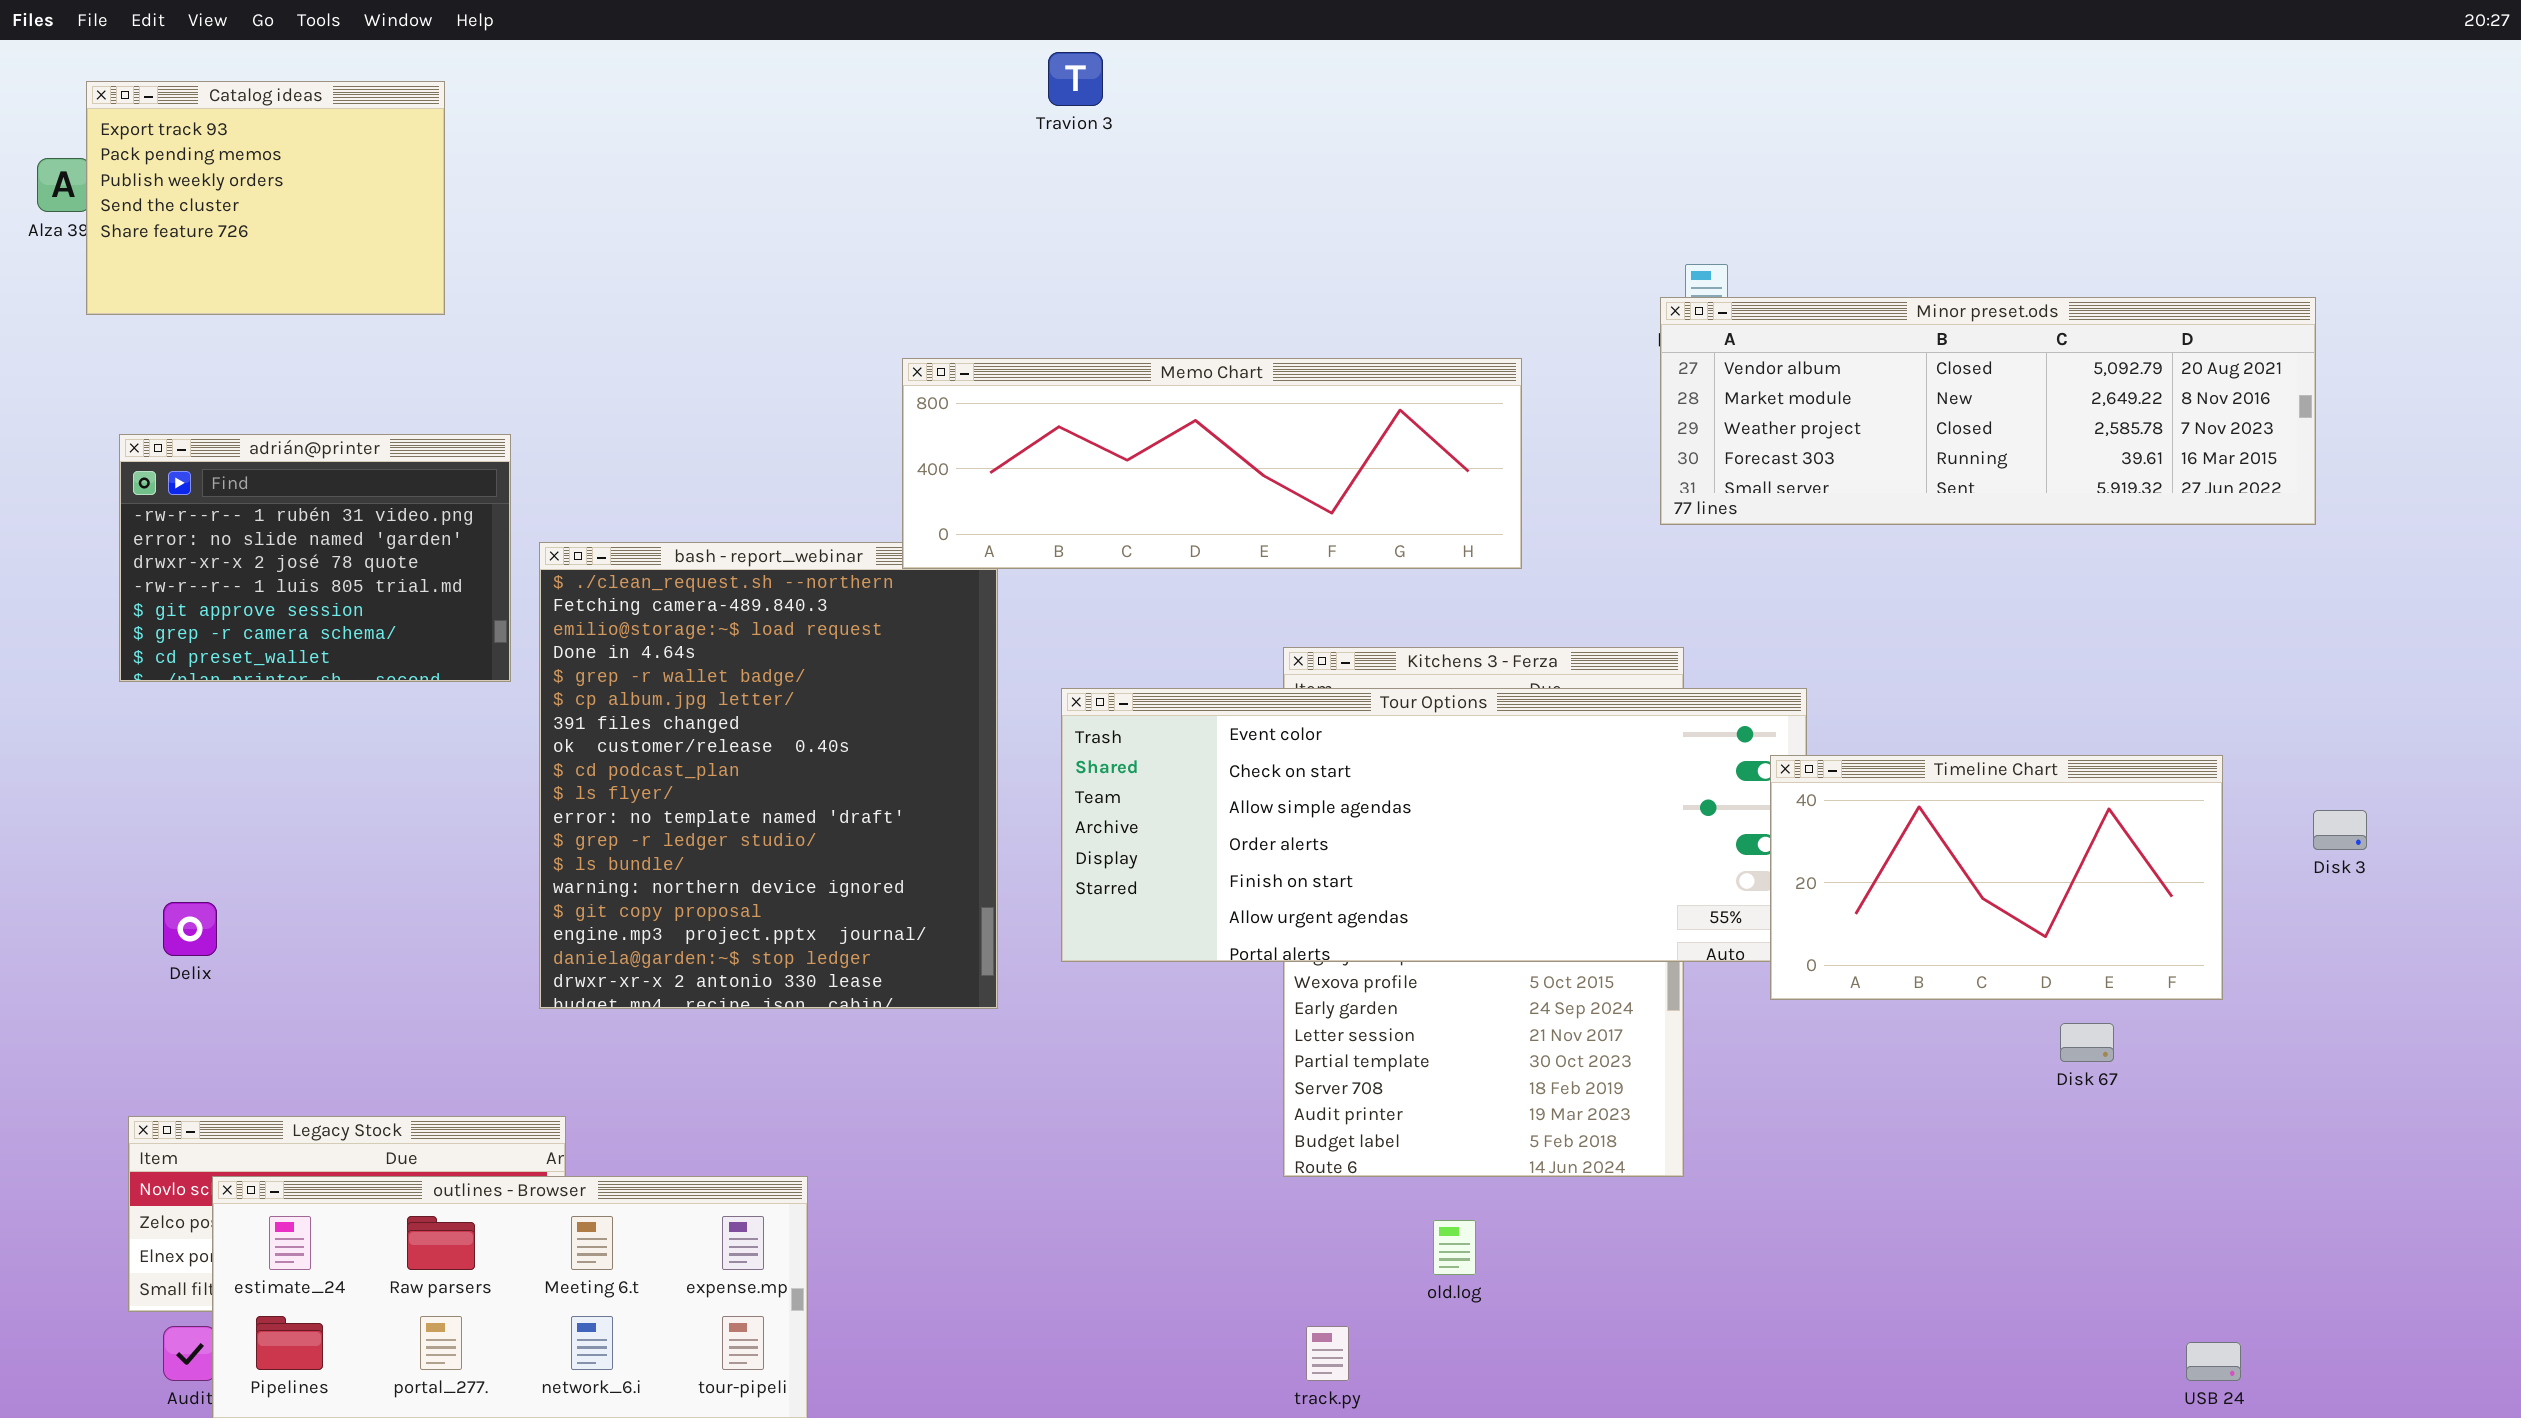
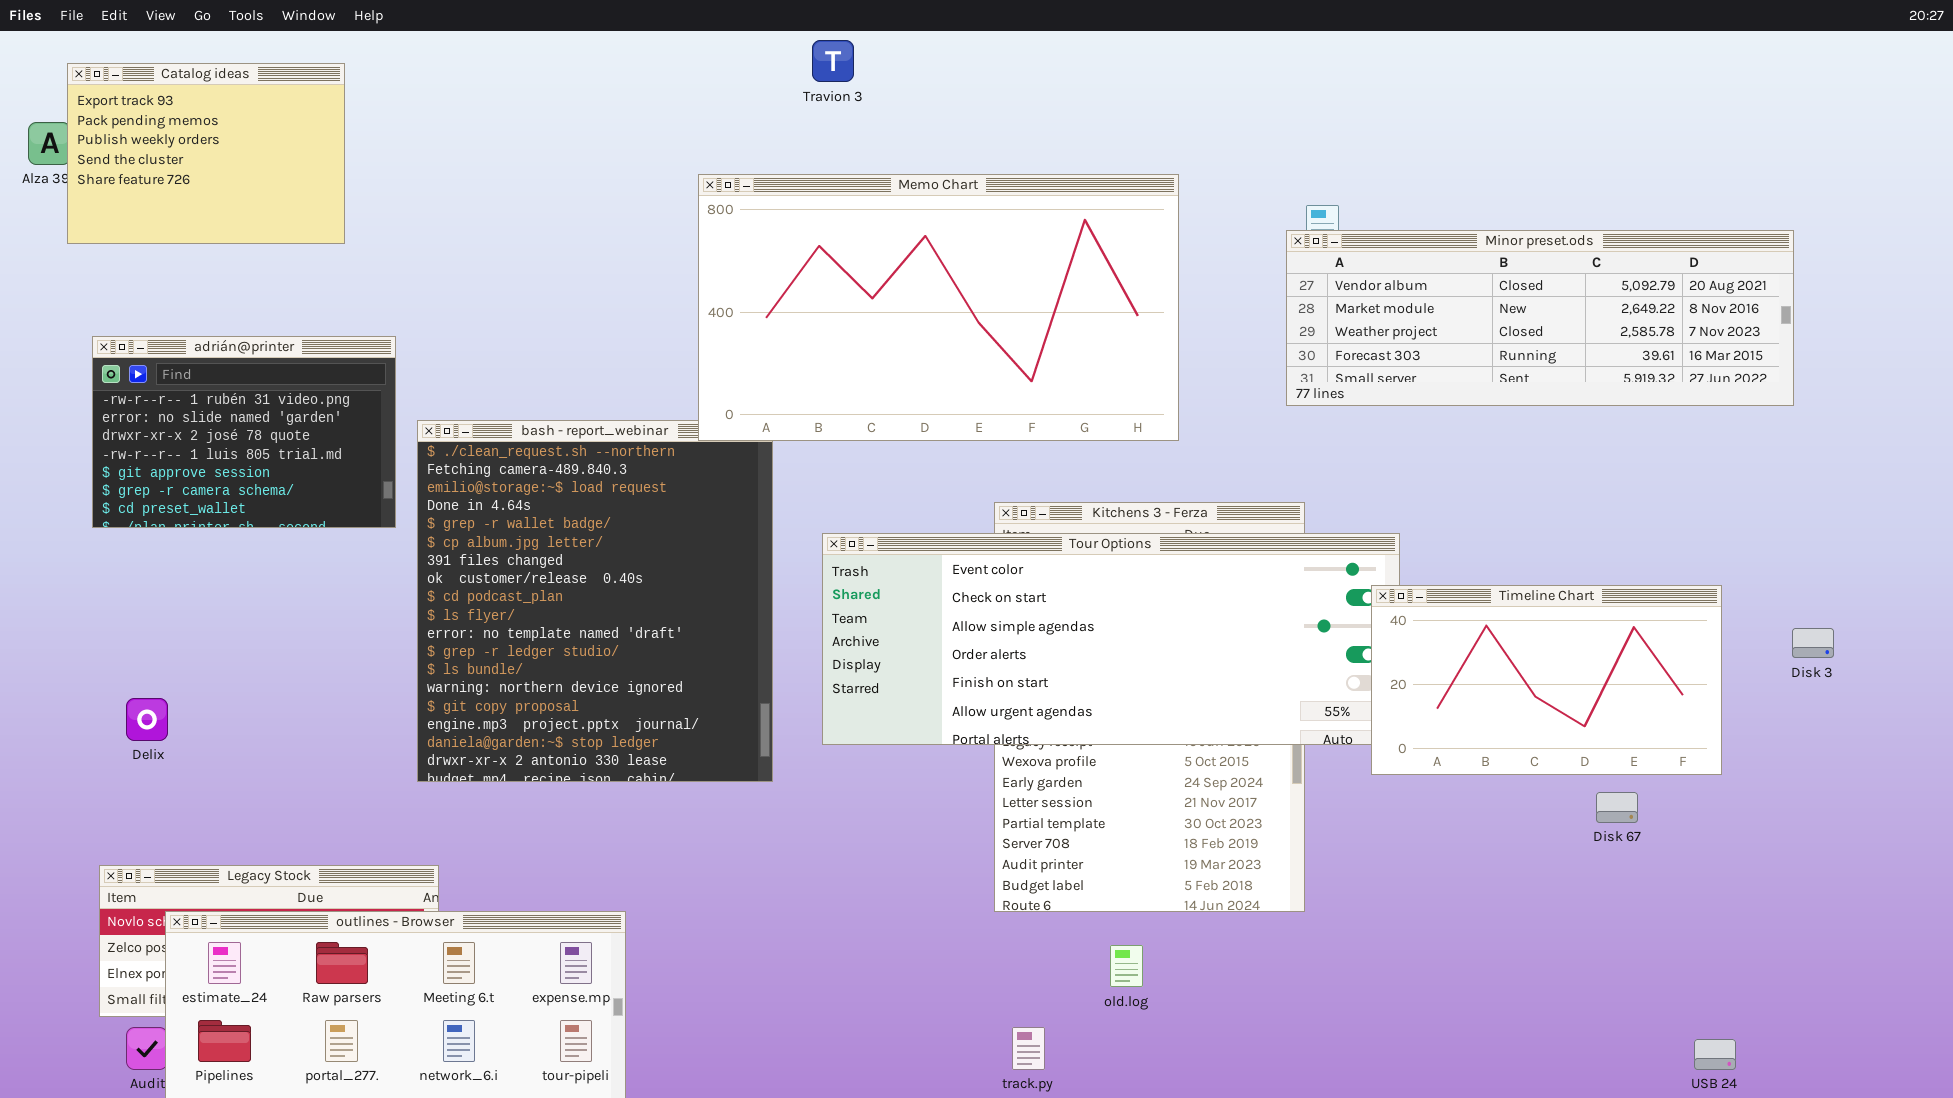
Memo Chart: [902,358,1522,569] -> [698,174,1179,441], resized

